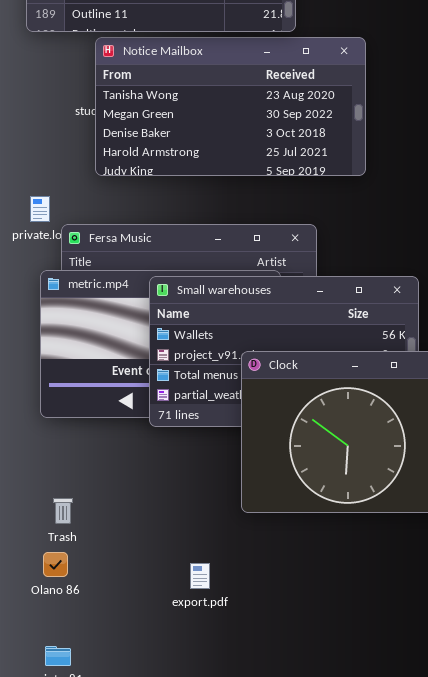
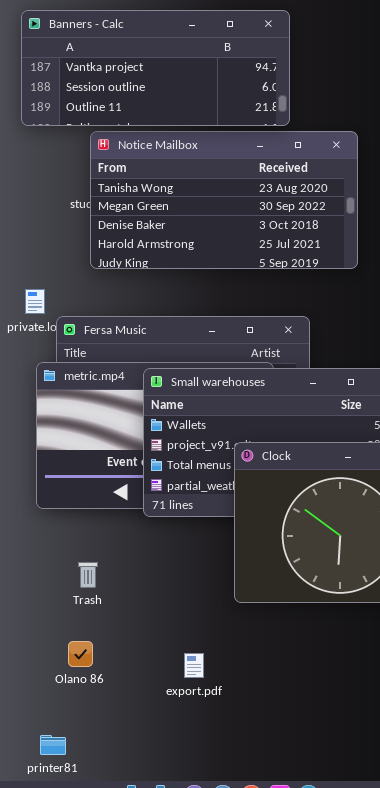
Trash: [53,498,73,524] -> [78,562,98,588], moved
Olano 86: [43,552,68,577] -> [68,641,93,667], moved

